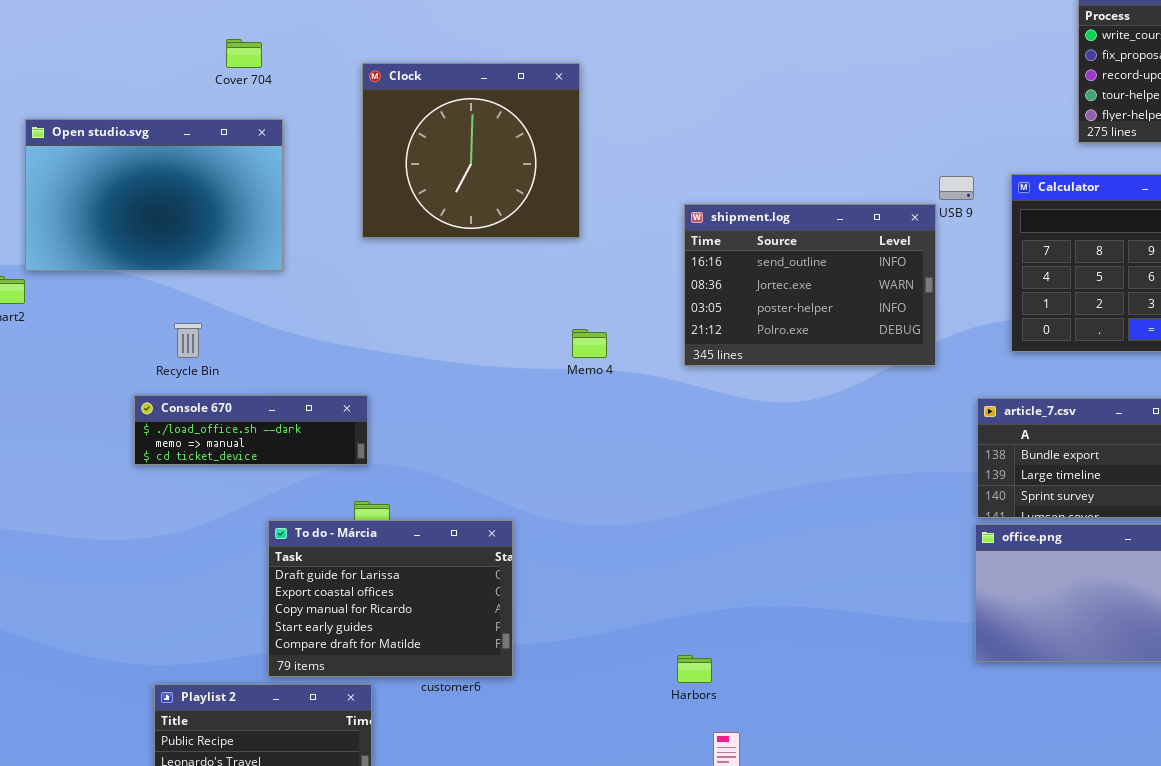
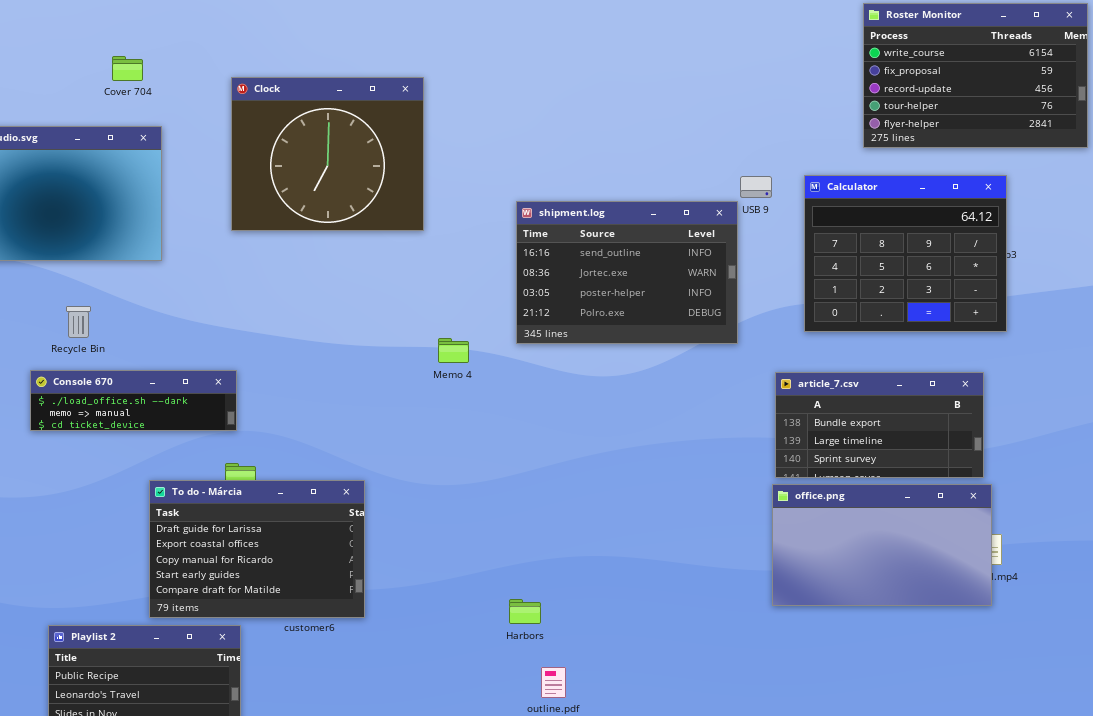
Memo 4: [572,329,607,358] -> [438,338,469,363], moved

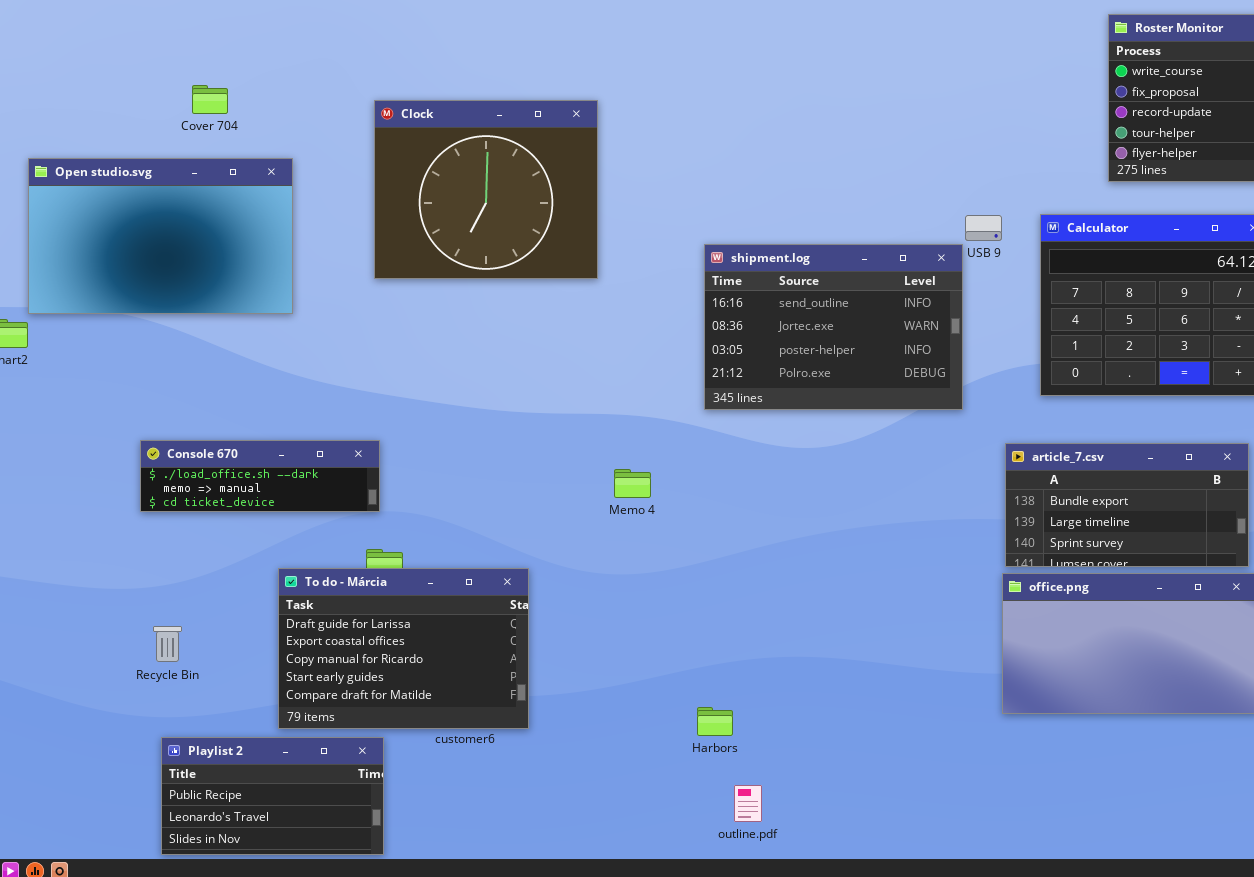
Cover 704: [112,56,143,81] -> [192,85,228,114], moved
Recycle Bin: [66,306,91,338] -> [153,626,182,662], moved
Memo 4: [438,338,469,363] -> [614,469,651,498], moved

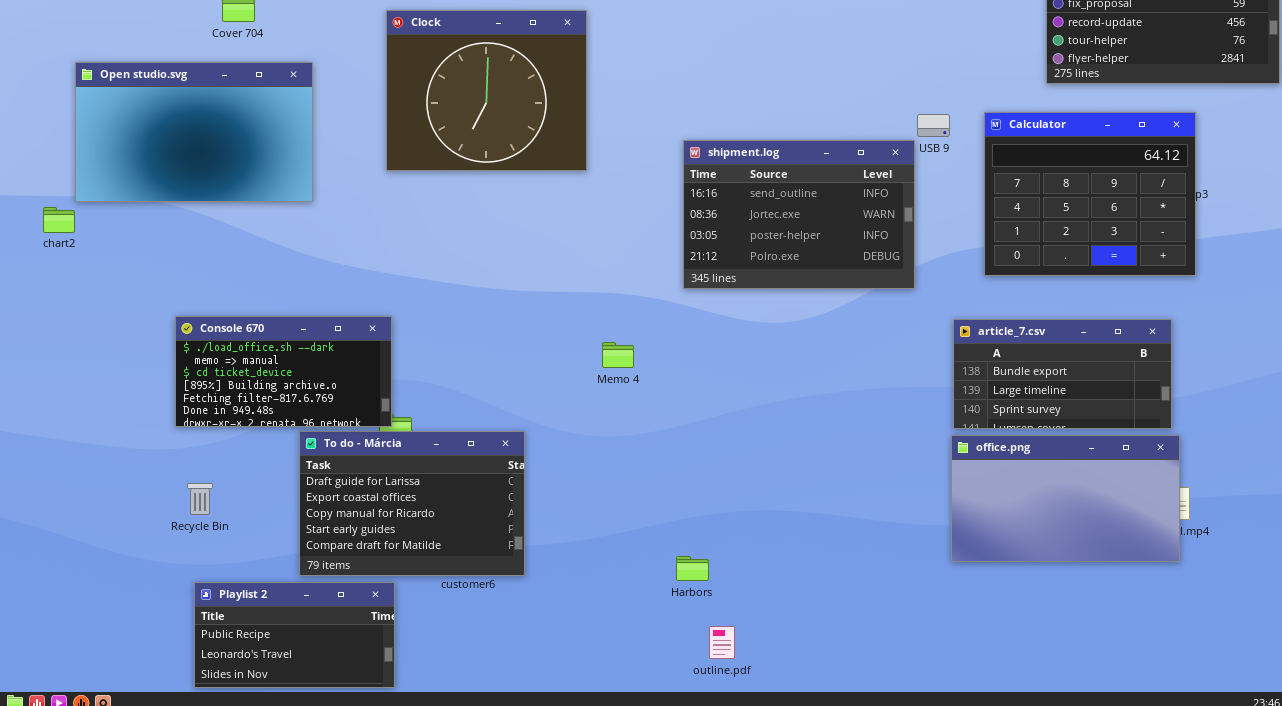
Console 670: [140,440,380,512] -> [175,316,392,427], resized

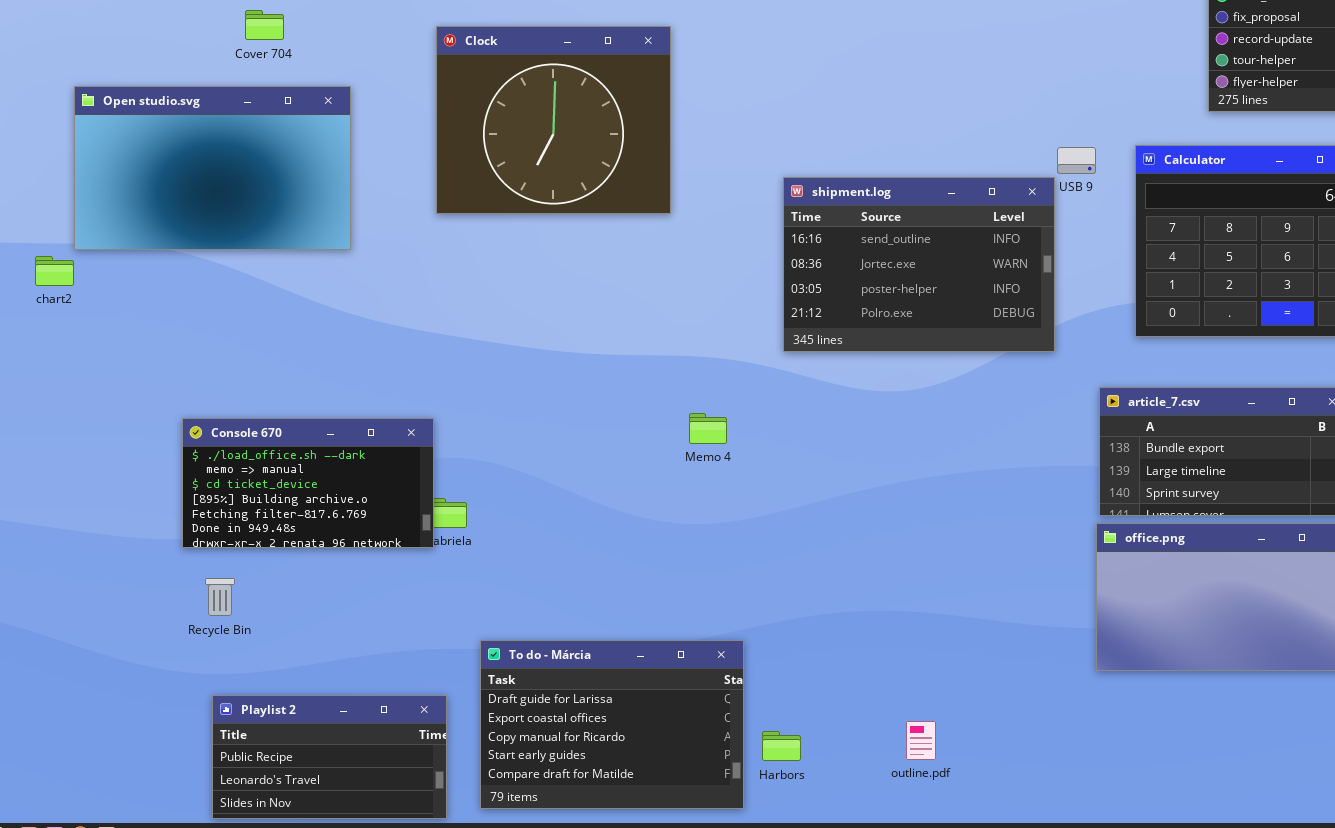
Console 670: [175,316,392,427] -> [182,418,434,548], moved
To do - Márcia: [299,431,525,576] -> [480,640,744,809], moved
Harbors: [676,556,709,581] -> [762,731,801,761], moved
outline.pdf: [709,626,735,659] -> [906,721,936,760], moved

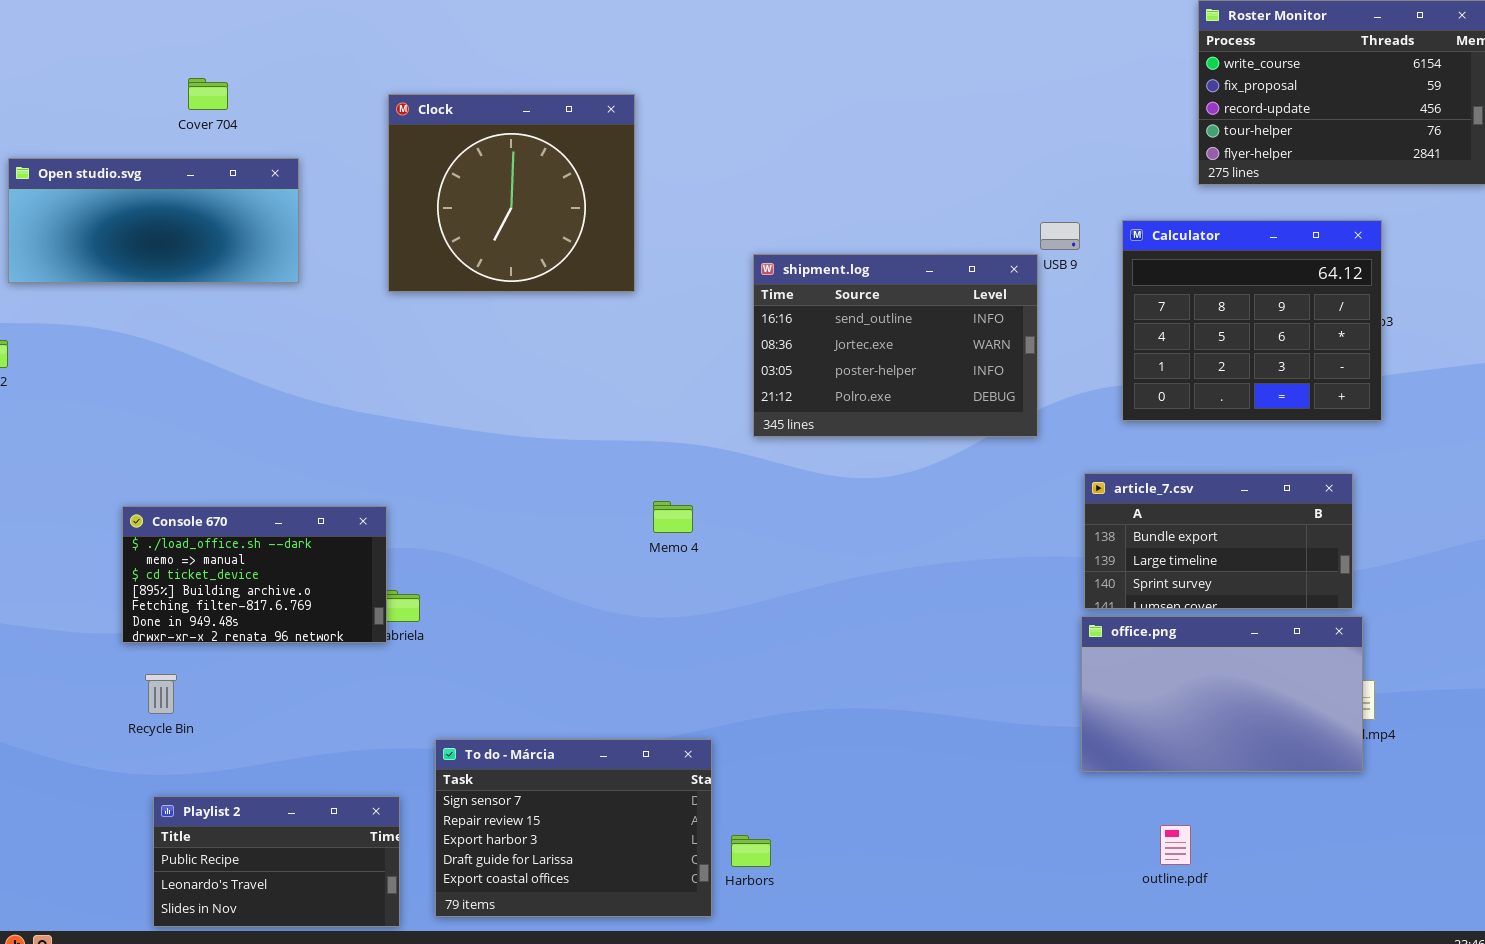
Open studio.svg: [74,86,351,250] -> [8,158,299,283], resized
To do - Márcia: [480,640,744,809] -> [435,739,712,917], scrolled up 3 rows
outline.pdf: [906,721,936,760] -> [1160,825,1191,865], moved

